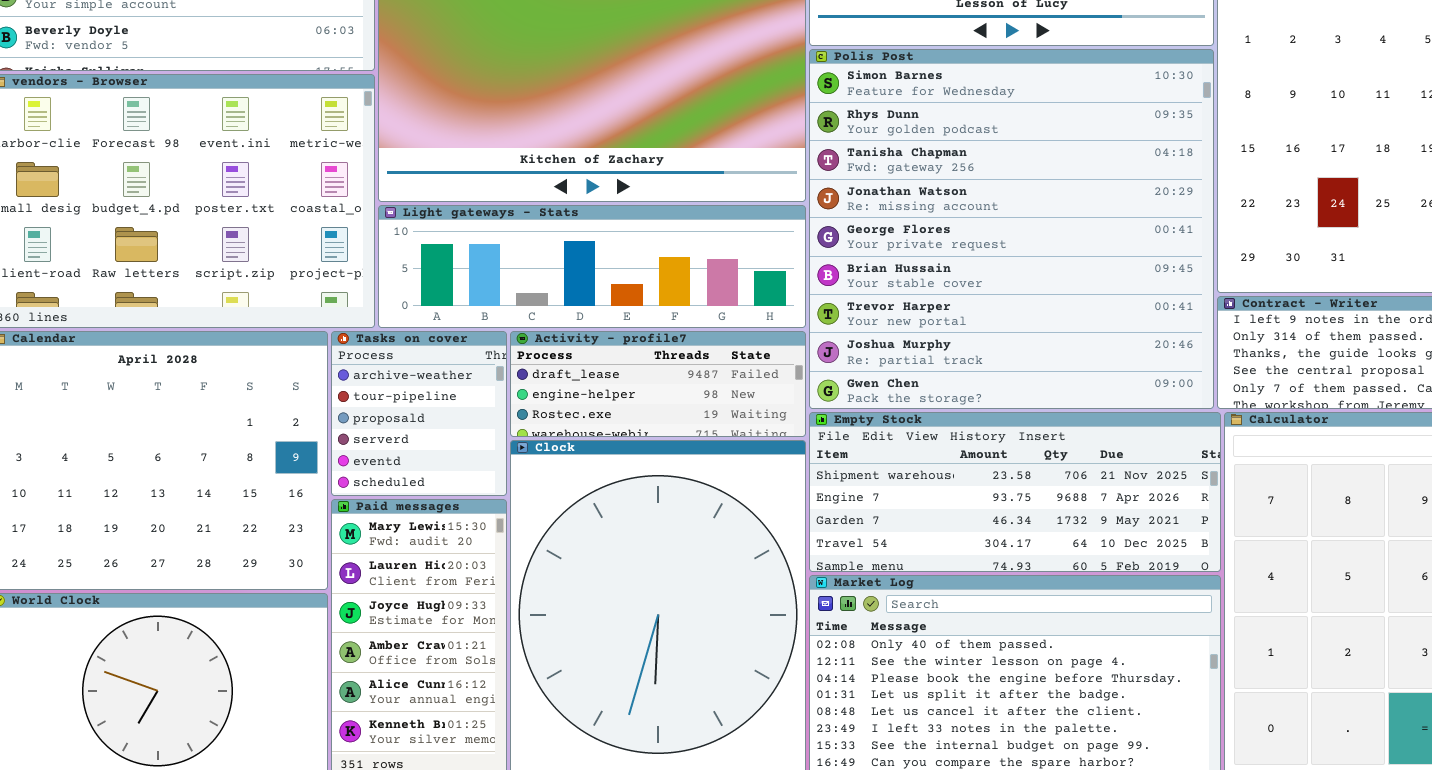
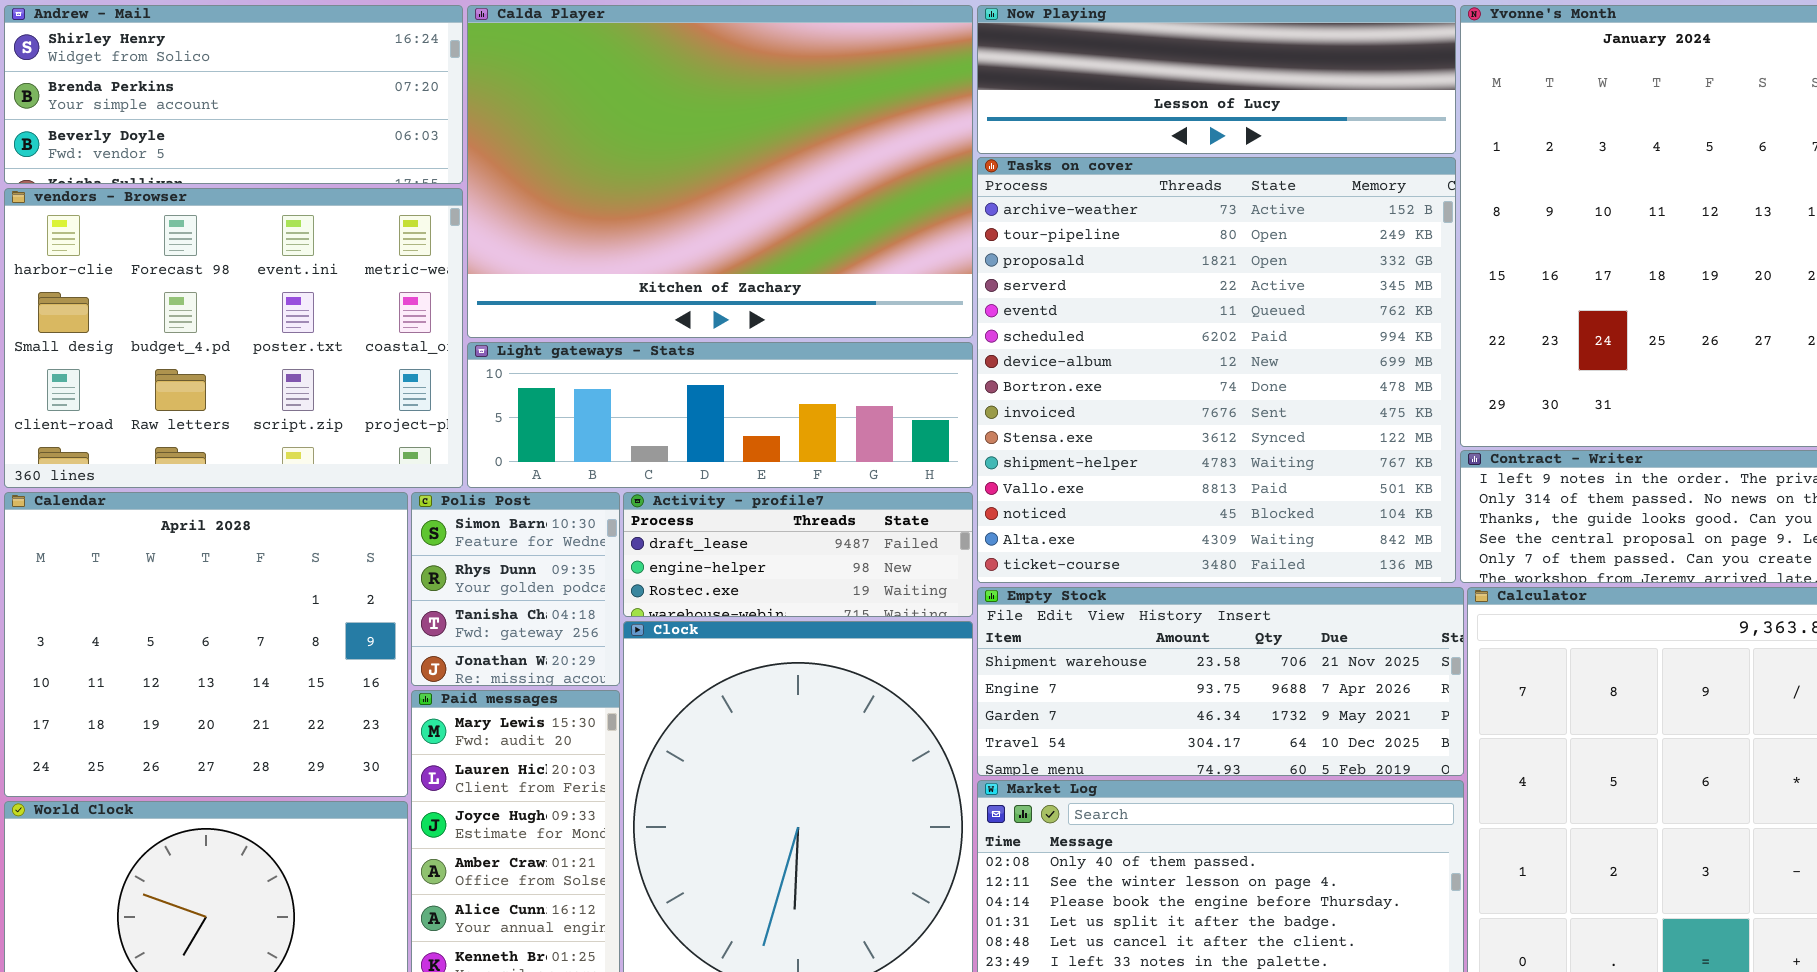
Polis Post: [809,49,1214,409] -> [411,492,620,686], moved, resized
Tasks on cover: [331,331,507,496] -> [977,157,1456,583], moved, resized

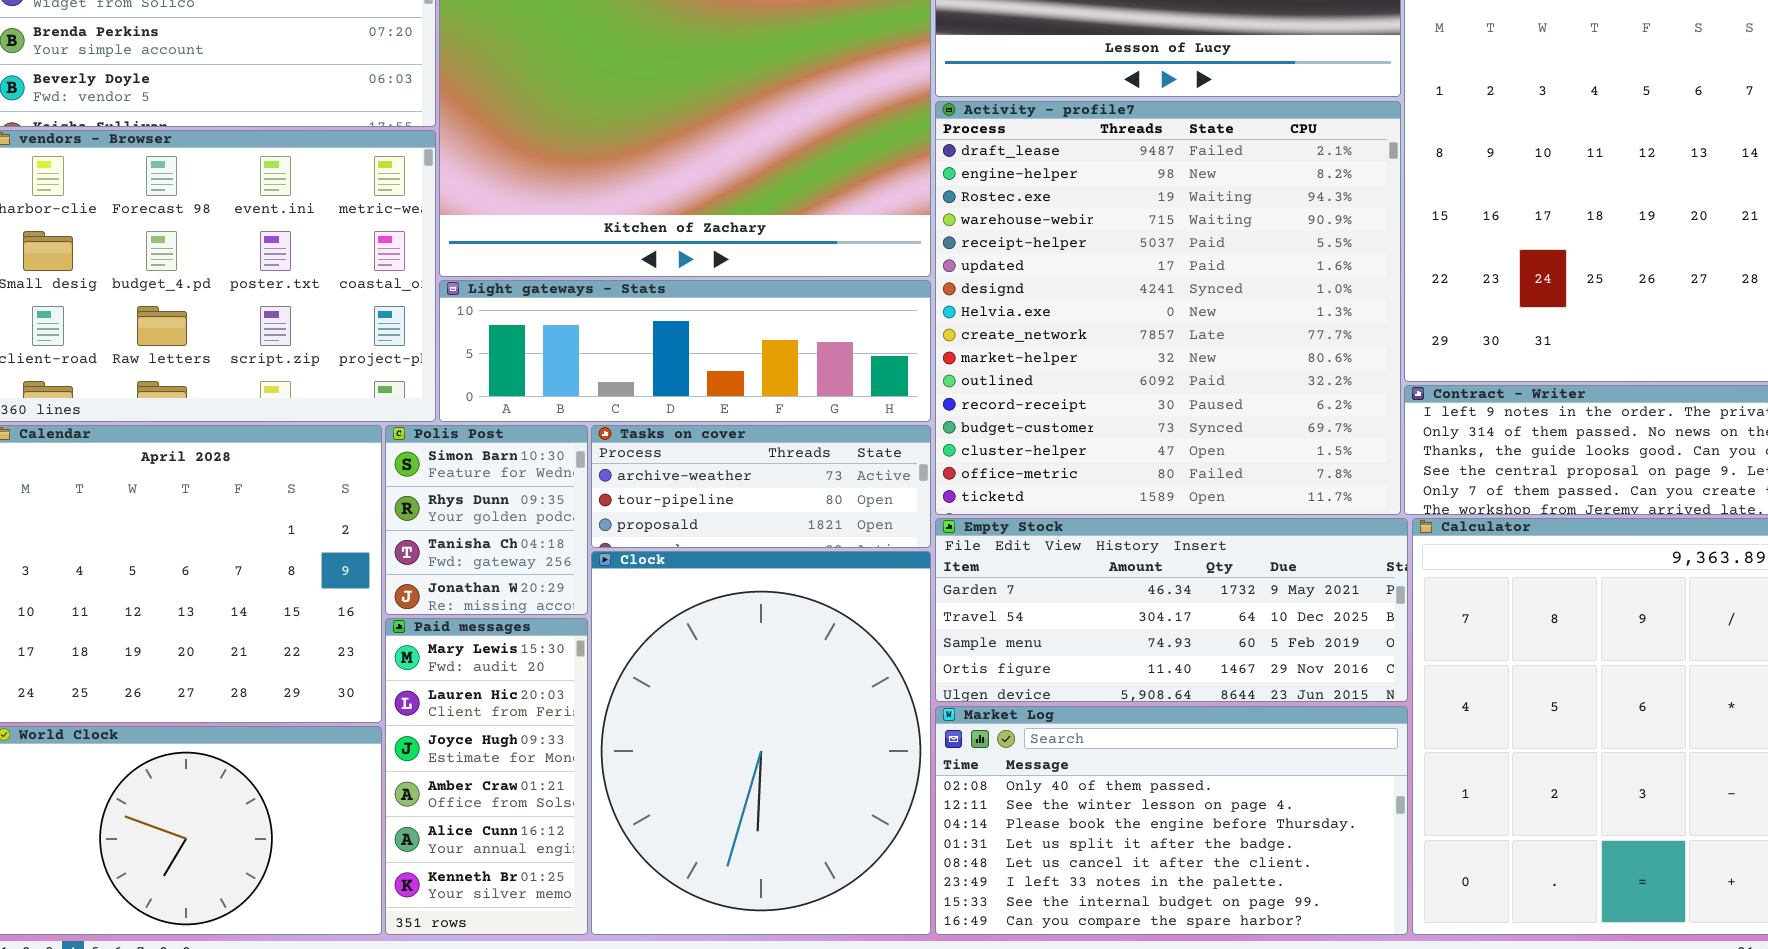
Tasks on cover: [977,157,1456,583] -> [591,425,931,548], moved, resized
Activity - profile7: [623,492,973,617] -> [935,101,1401,515], moved, resized
Empty Stock: [977,587,1464,776] -> [935,518,1408,702], scrolled down 2 rows

